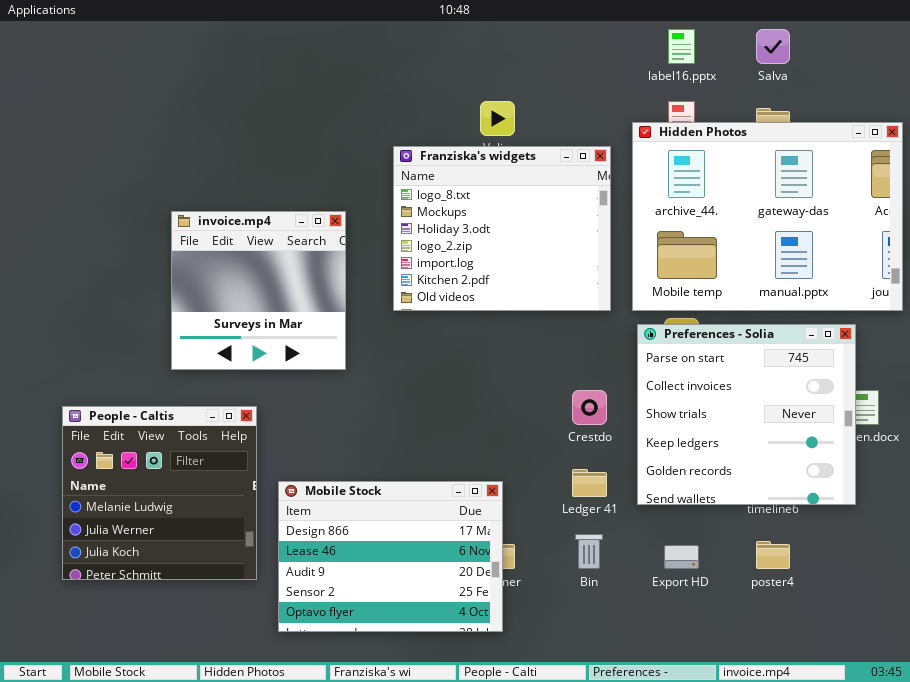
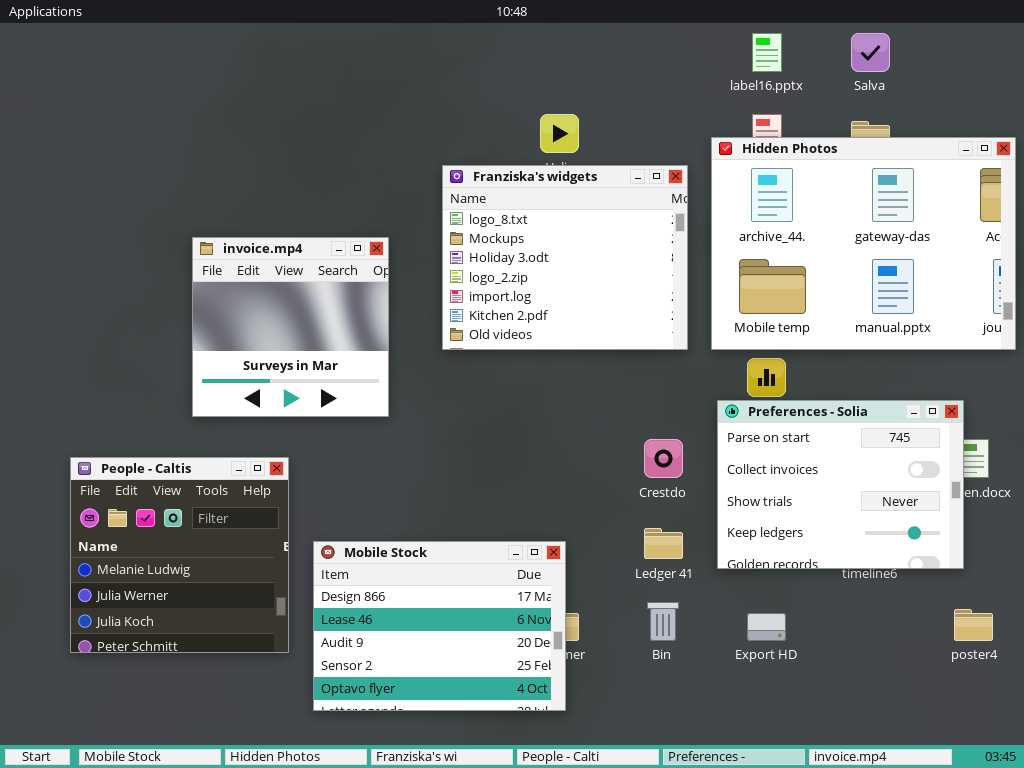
Preferences - Solia: [637,324,856,505] -> [717,400,964,569], resized
poster4: [756,541,790,569] -> [954,609,993,641], moved

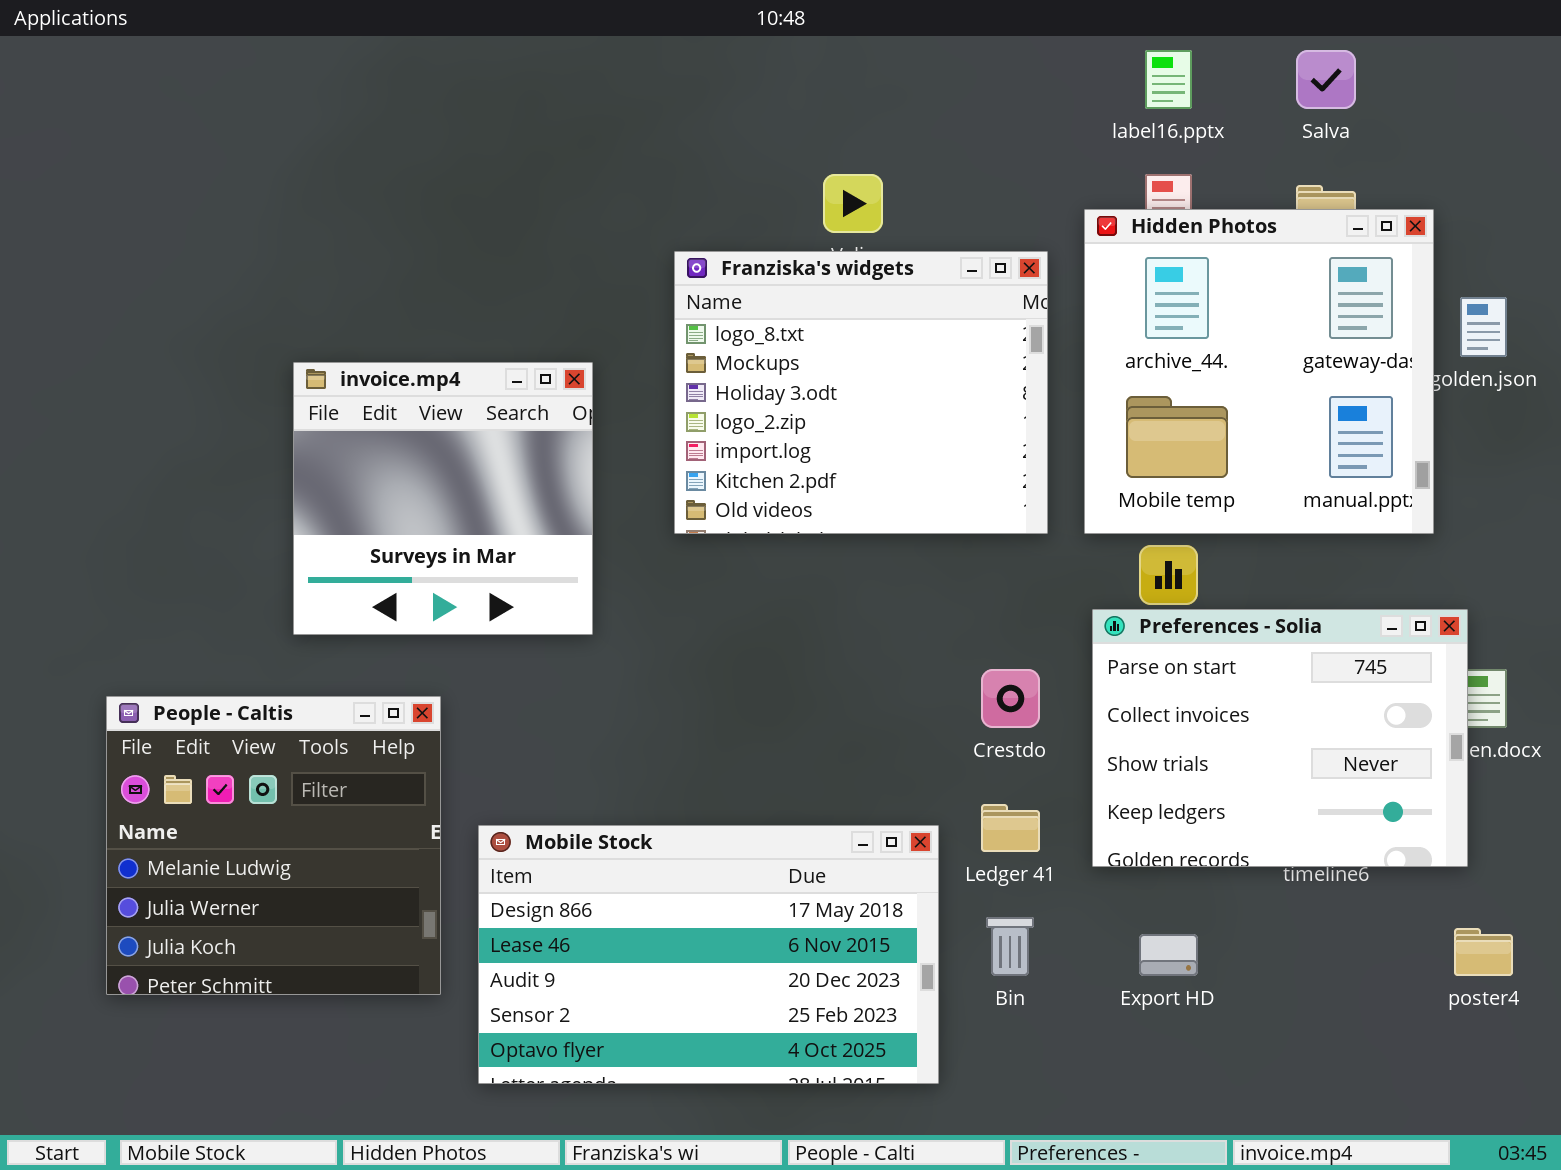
Hidden Photos: [711,137,1016,350] -> [1084,209,1434,534], resized
Mobile Stock: [313,541,566,711] -> [478,825,939,1084], resized

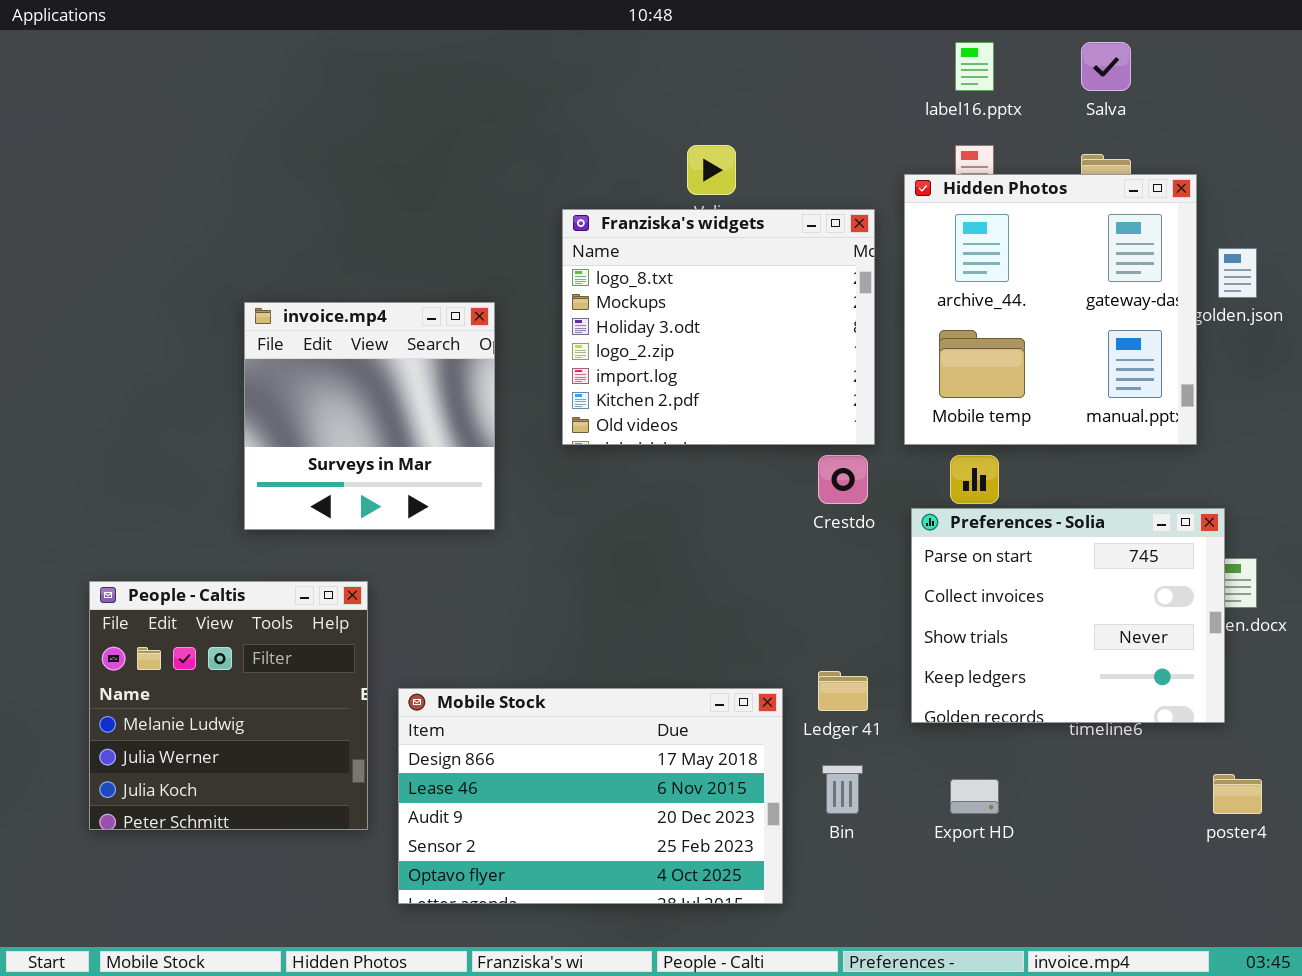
Crestdo: [981,669,1040,728] -> [818,455,868,504], moved

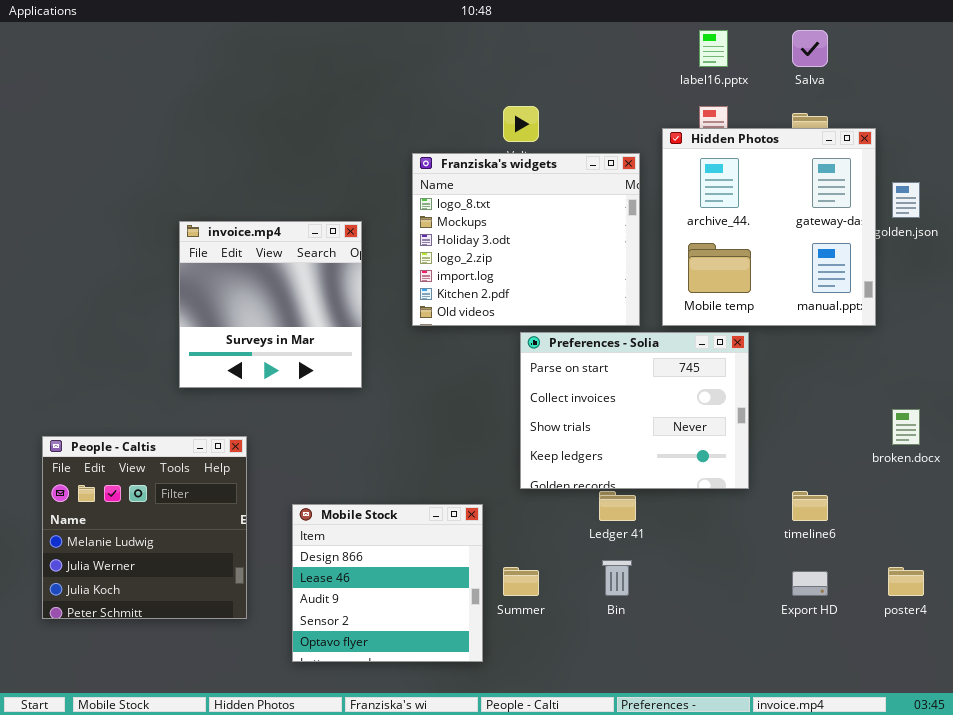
Preferences - Solia: [911,508,1225,723] -> [520,332,749,489], moved
People - Caltis: [89,581,368,830] -> [42,436,247,619], moved
Mobile Stock: [398,688,783,904] -> [292,504,483,662], resized
Export HD: [950,779,999,814] -> [792,571,828,596], moved

